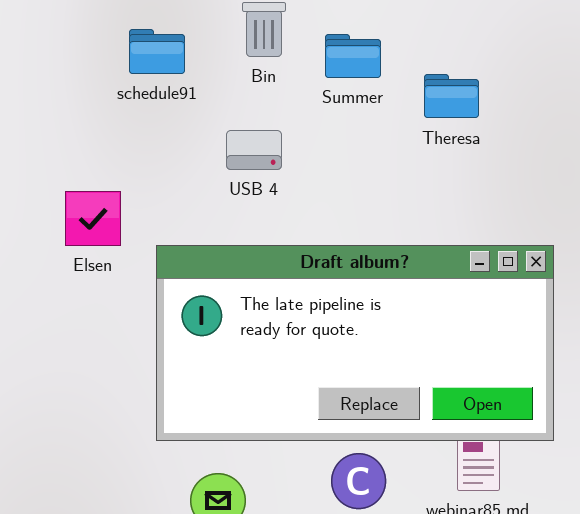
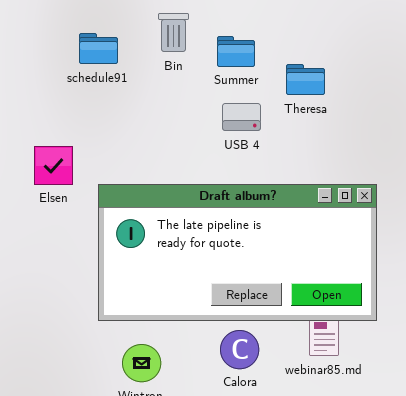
USB 4: [226,130,282,170] -> [222,103,261,131], moved

